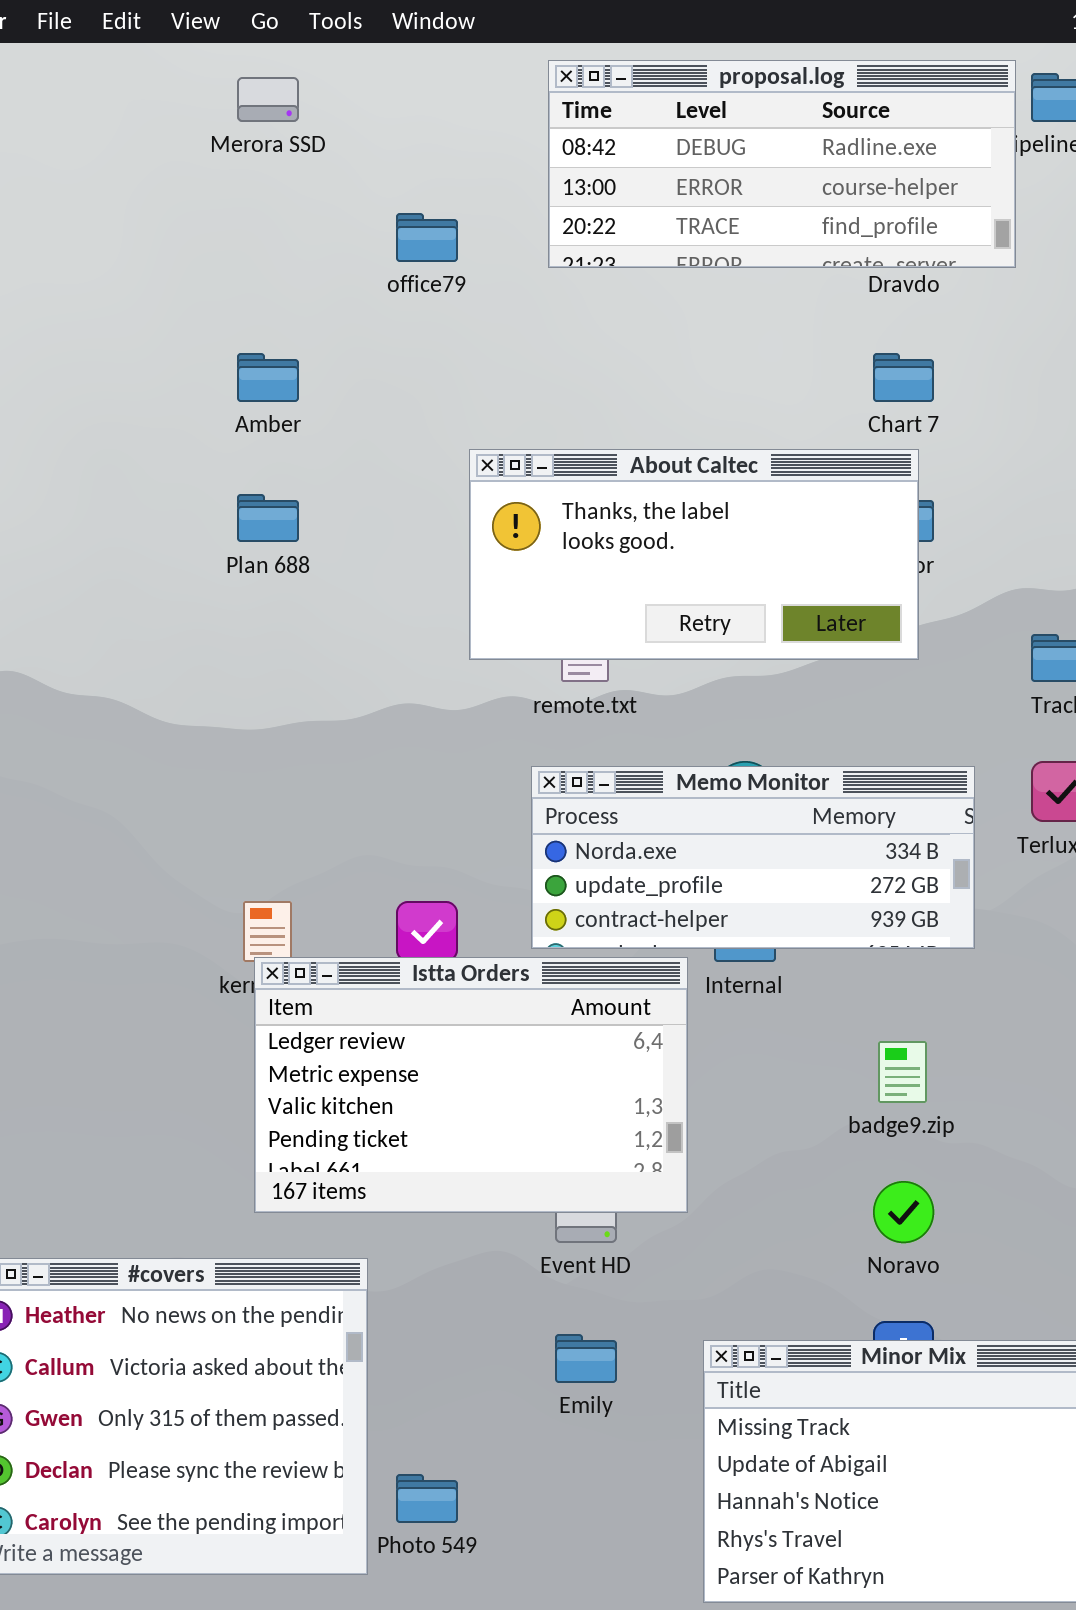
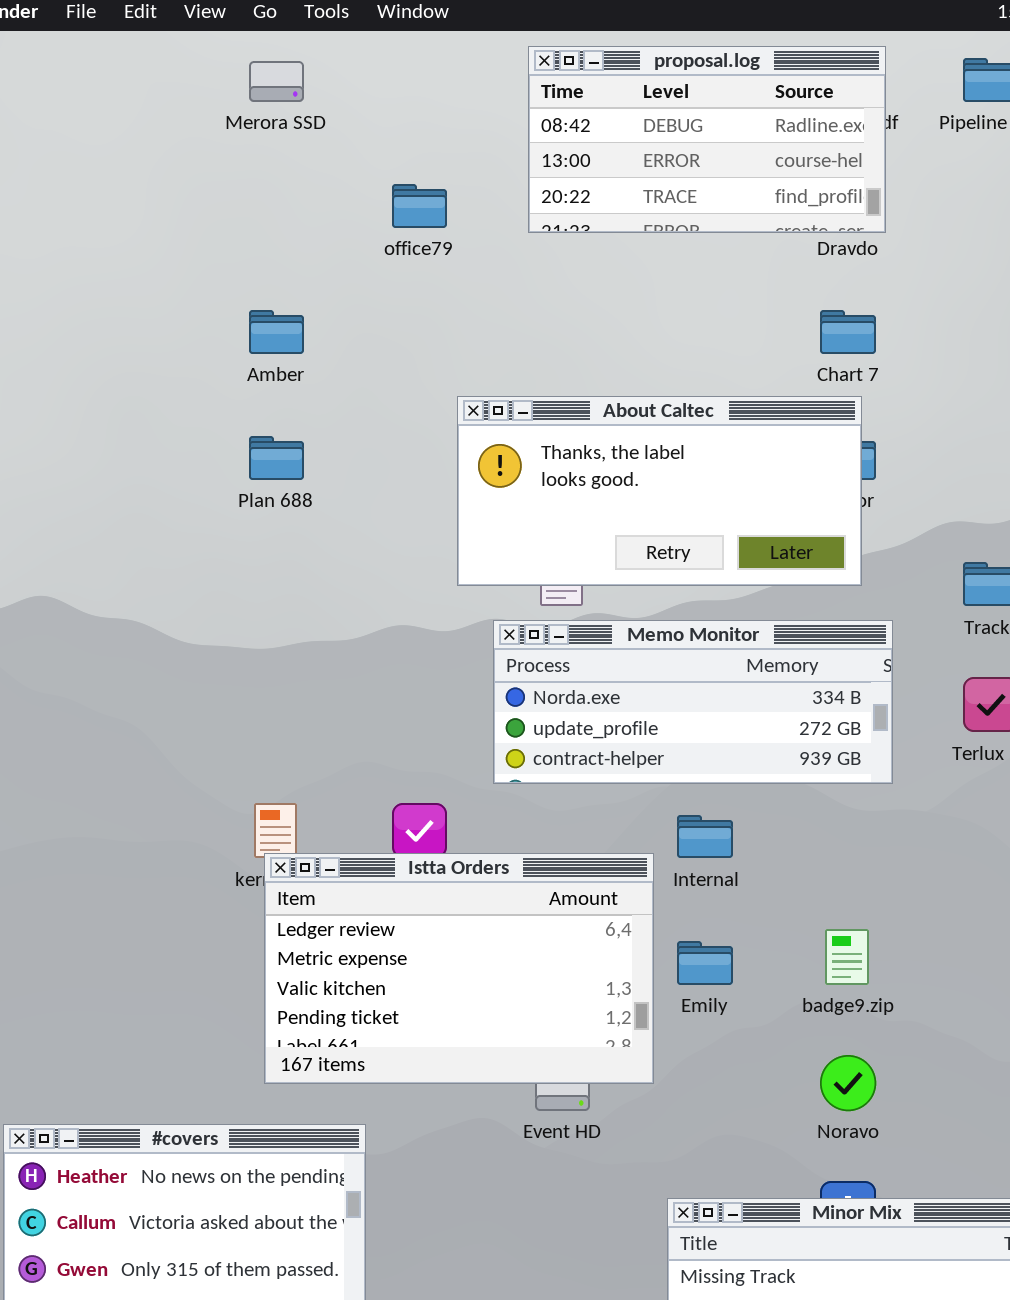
proposal.log: [548,60,1016,268] -> [528,46,886,233], resized
Memo Monitor: [531,766,975,949] -> [493,620,893,784], moved
Emily: [555,1334,617,1383] -> [677,941,733,985], moved

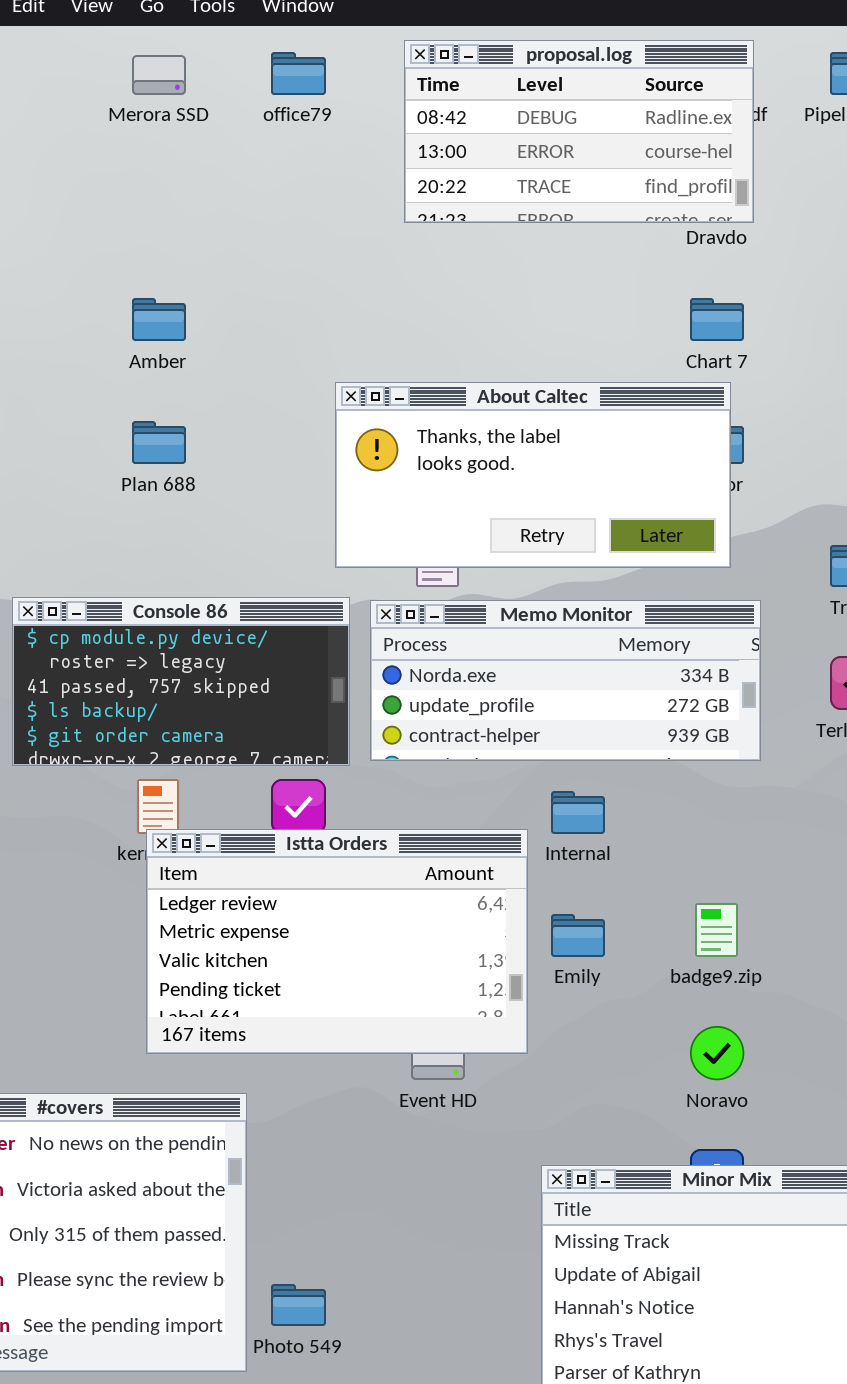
office79: [392,184,447,228] -> [271,52,326,95], moved
Console 86: none -> [12,597,350,766], opened

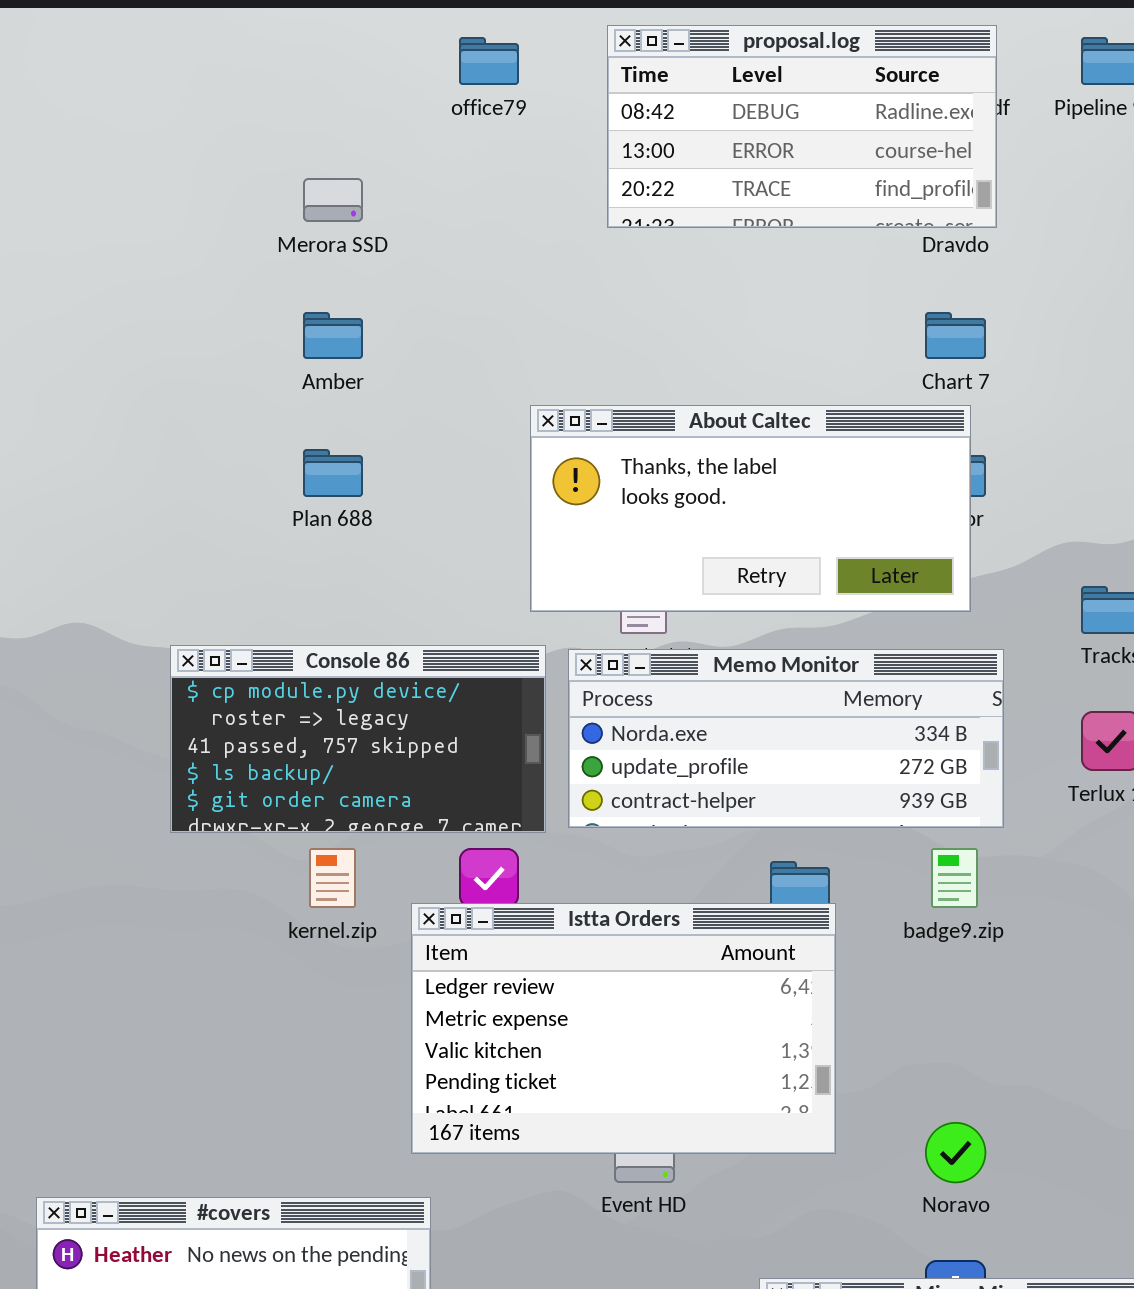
Merora SSD: [132,55,186,95] -> [303,178,363,222], moved
Istta Orders: [146,829,528,1054] -> [411,903,836,1154], moved
badge9.zip: [695,903,738,957] -> [931,848,978,908], moved

